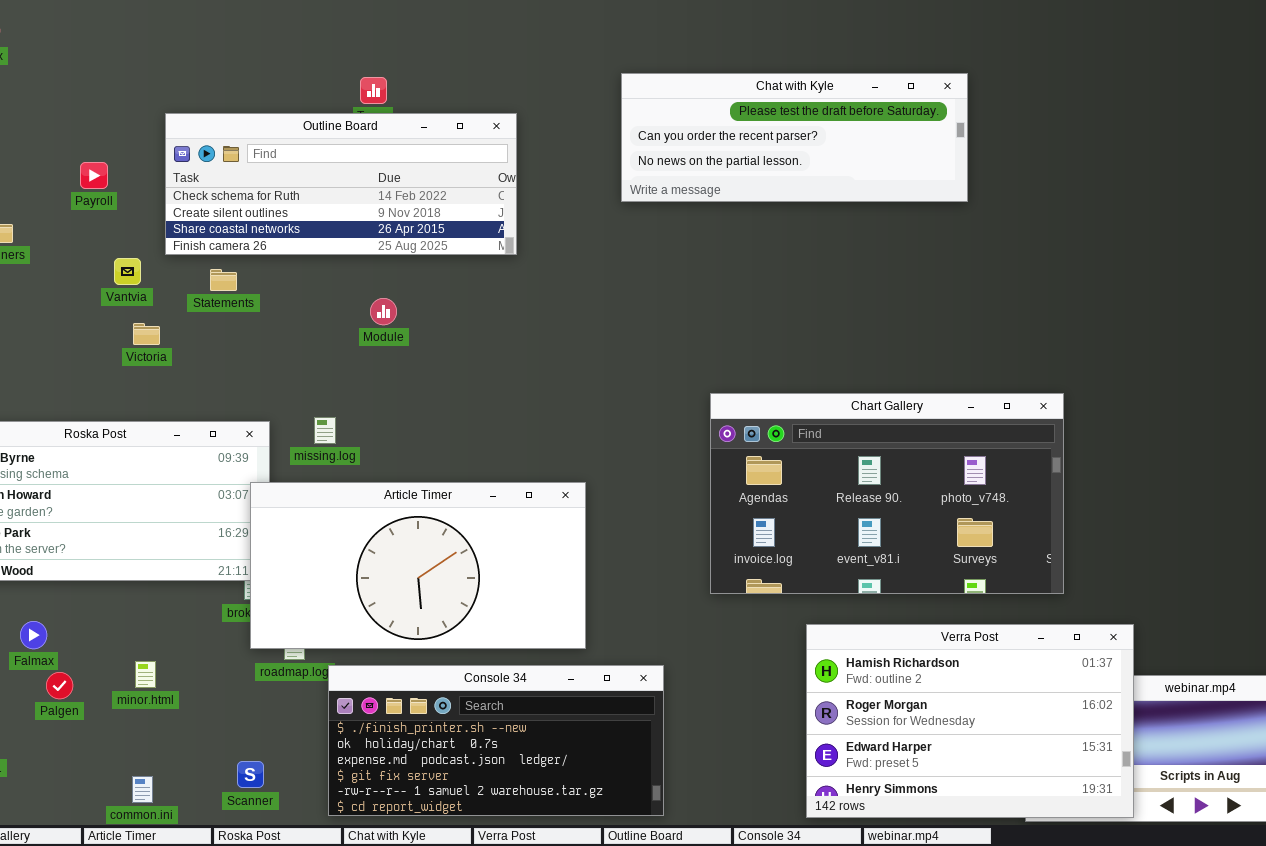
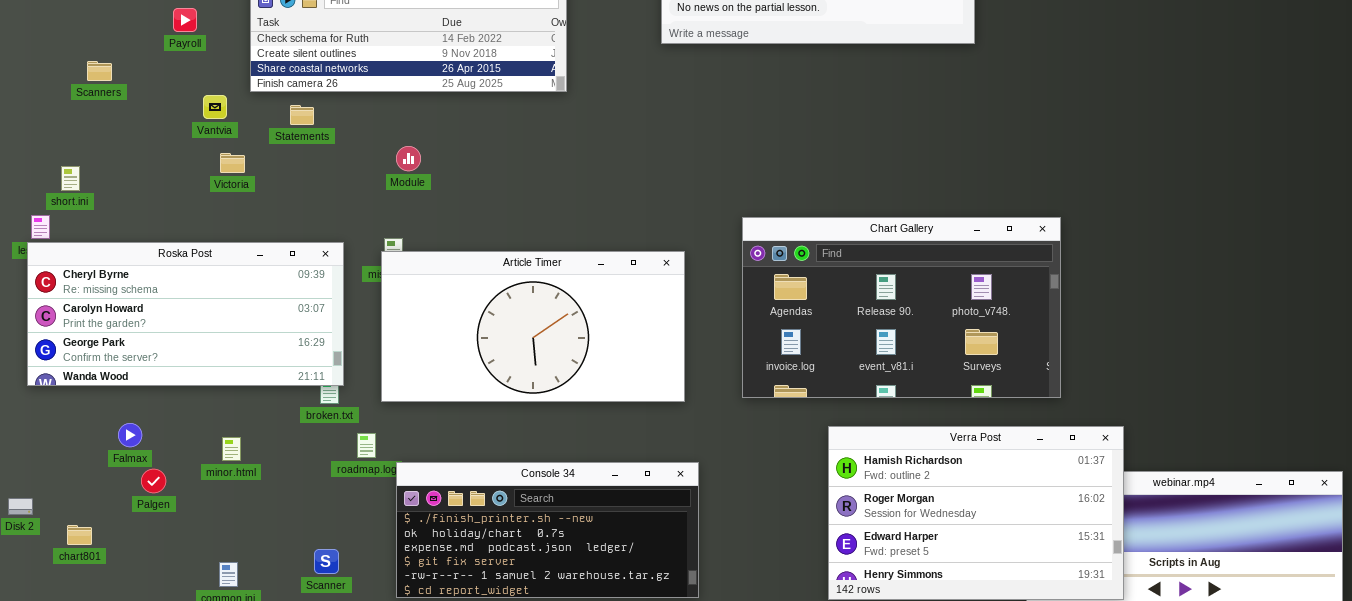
Module: [370,298,397,325] -> [396,146,421,171], moved
Article Timer: [250,482,586,649] -> [381,251,685,402], moved
minor.html: [135,661,156,688] -> [222,437,241,461], moved

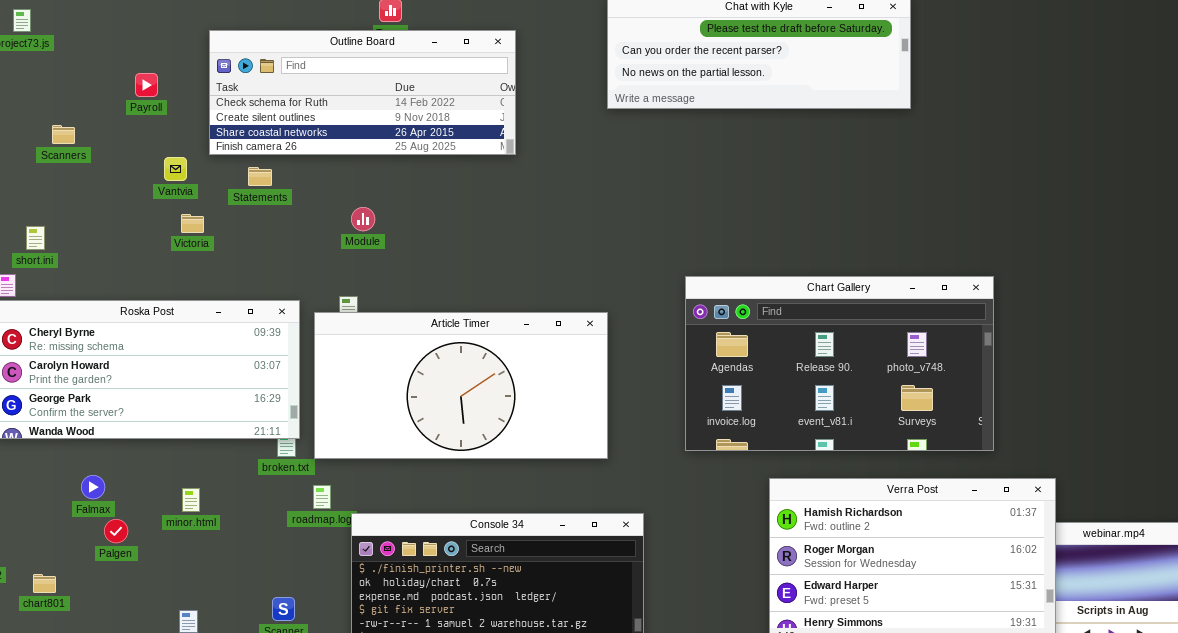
Article Timer: [381,251,685,402] -> [314,312,608,459], moved

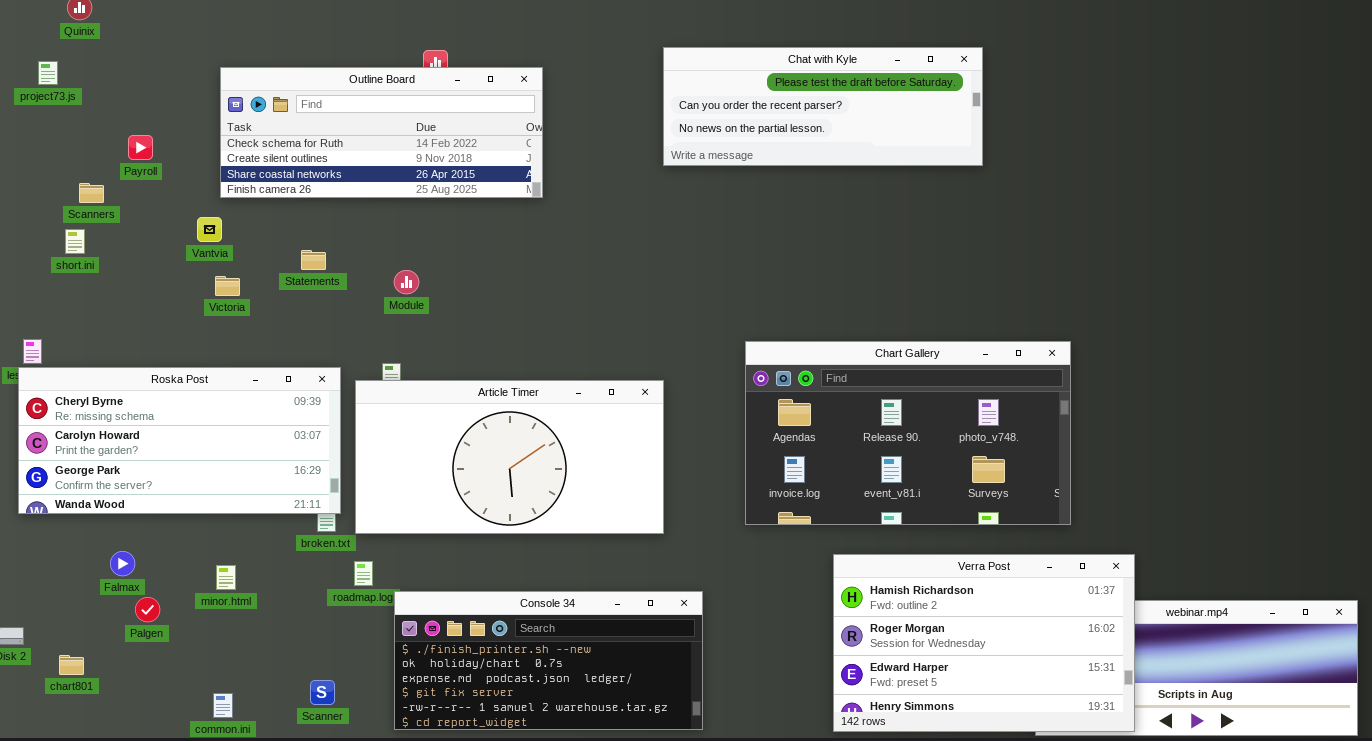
Outline Board: [209,30,516,155] -> [220,67,543,198], moved
Payroll: [135,73,158,97] -> [128,135,153,160], moved
Statements: [248,167,272,186] -> [301,250,326,270], moved
short.ini: [26,226,45,250] -> [65,229,85,254], moved

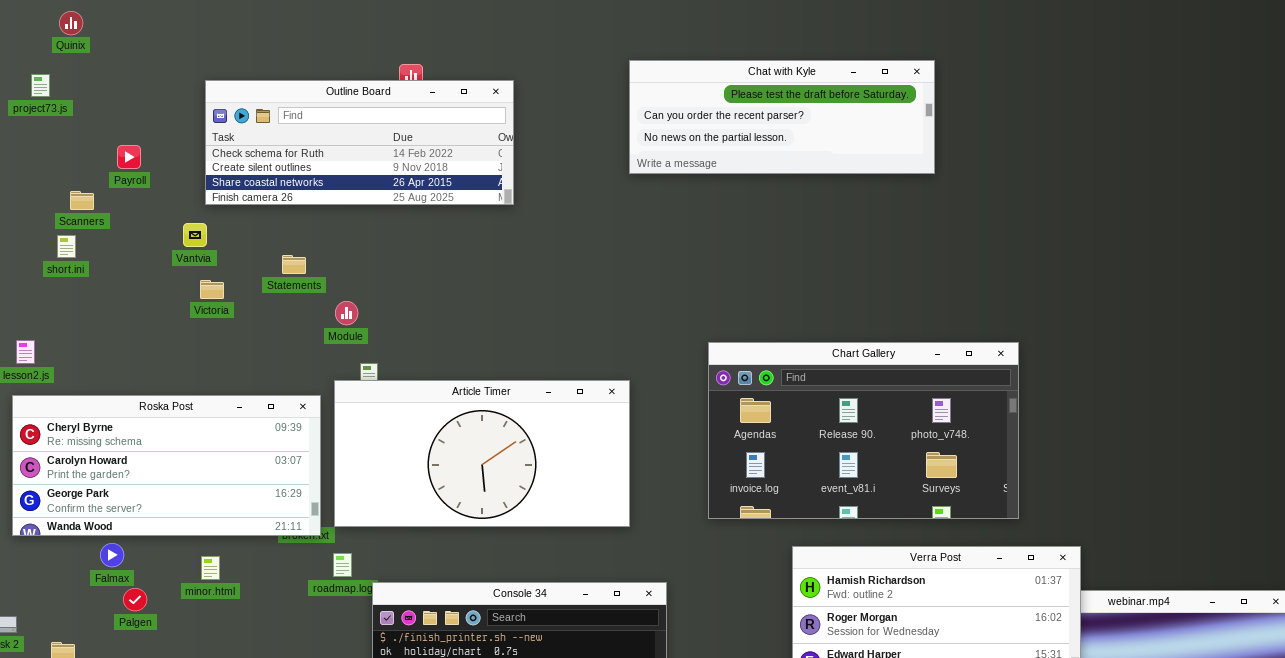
Module: [394,270,419,294] -> [335,301,358,325], moved
Roska Post: [18,367,341,514] -> [12,395,321,536], moved

